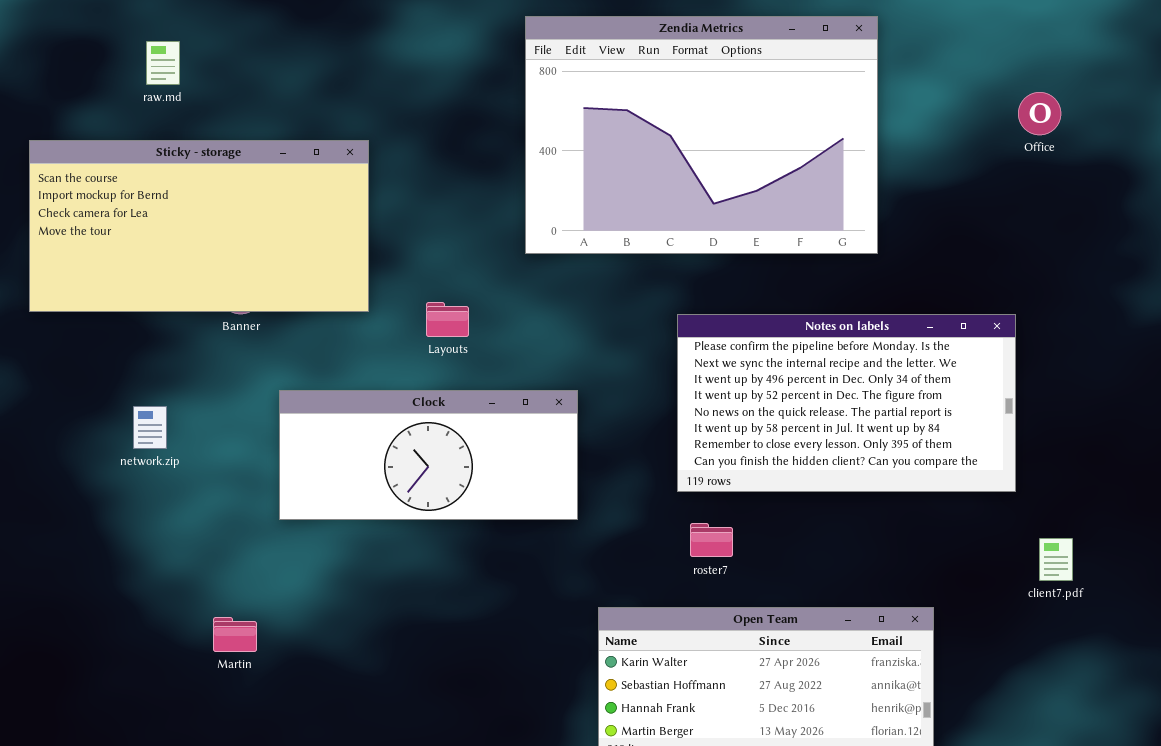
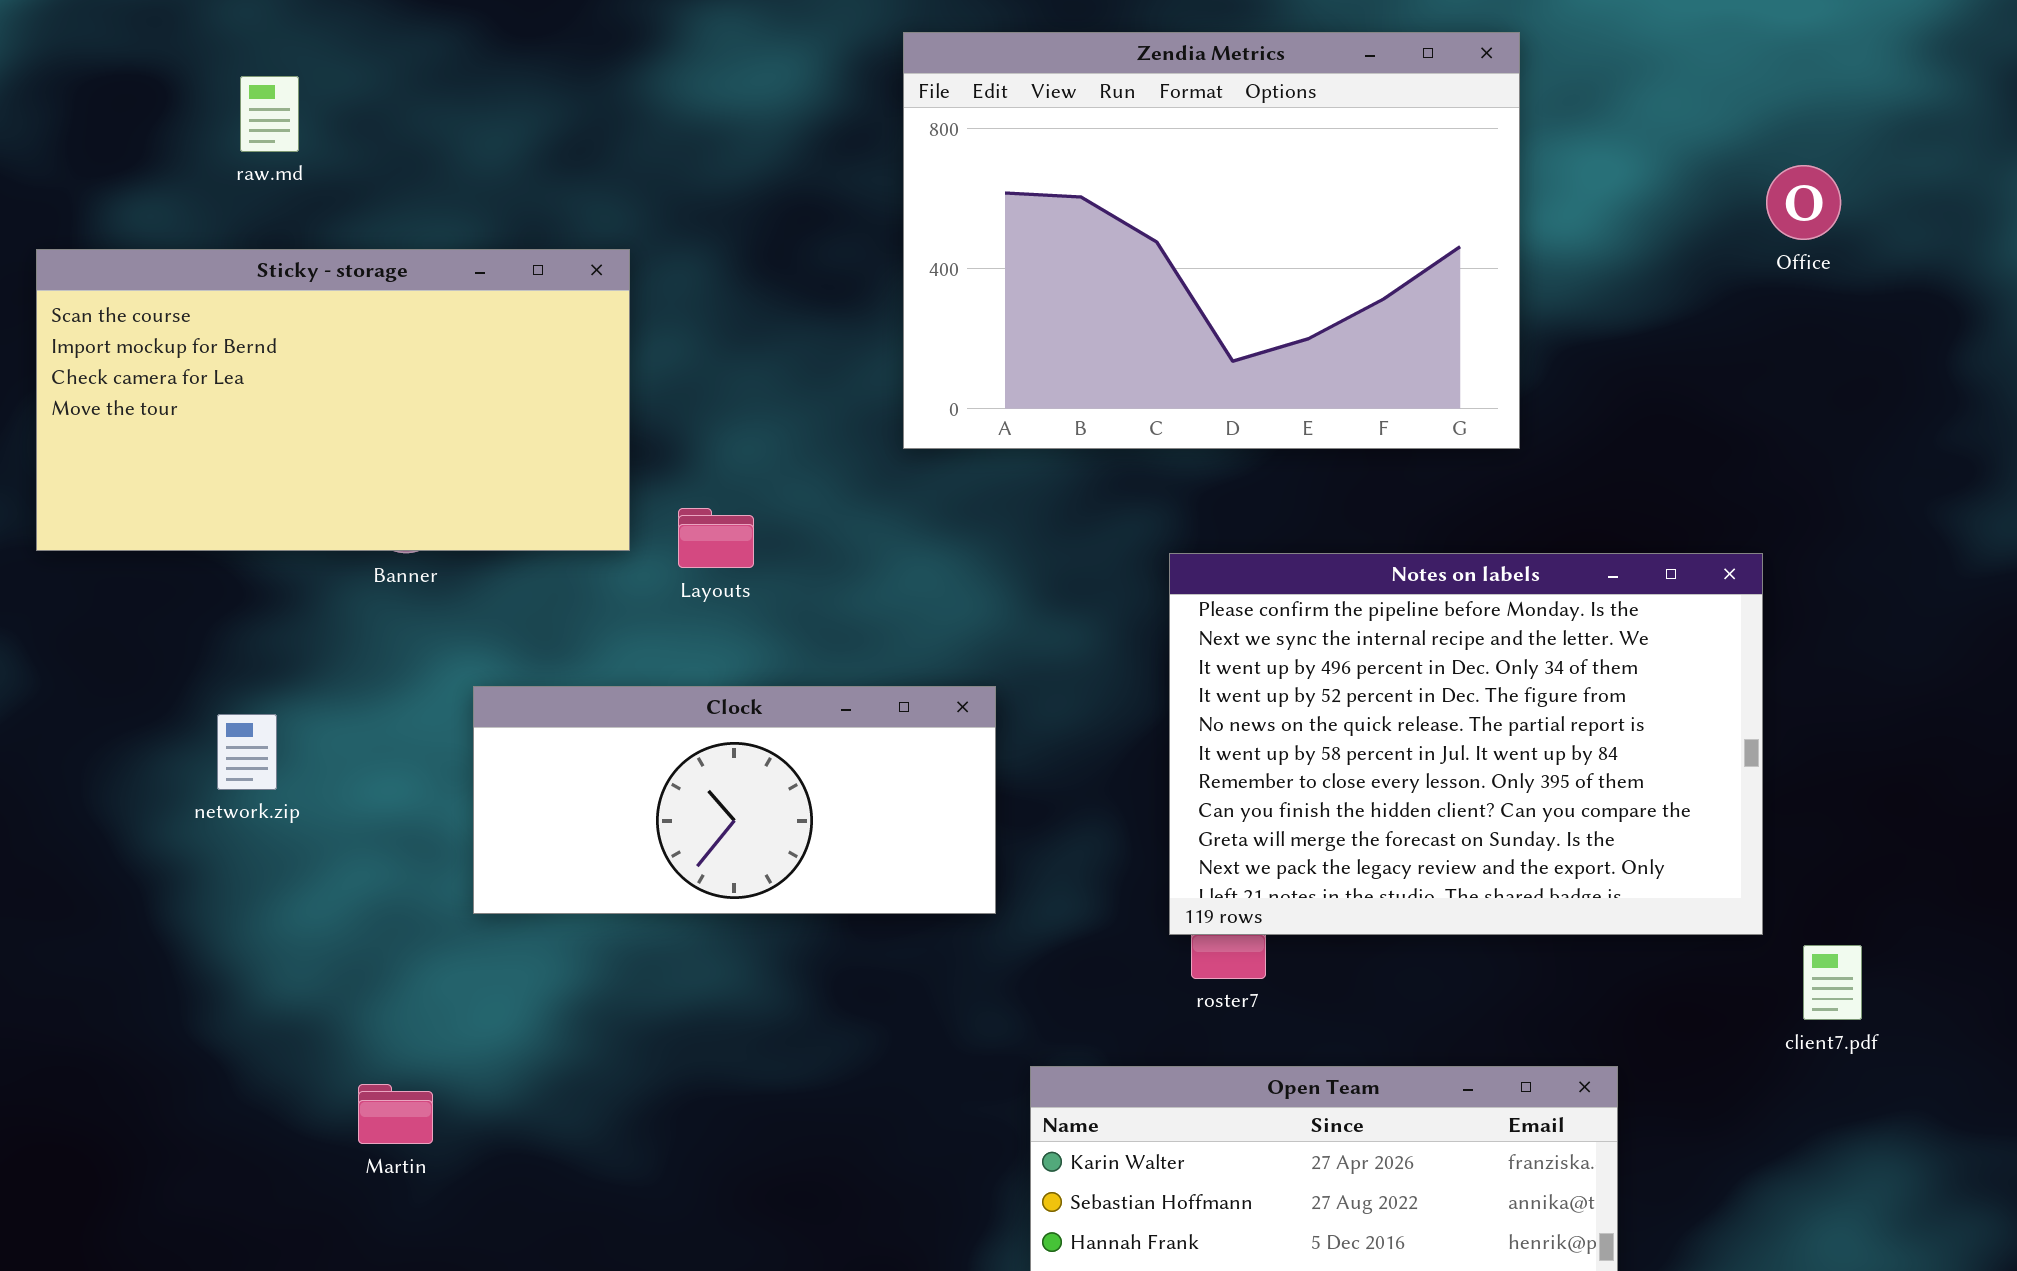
Layouts: [426,302,469,337] -> [678,508,754,568], moved
Notes on labels: [677,314,1016,492] -> [1169,553,1763,935], resized

